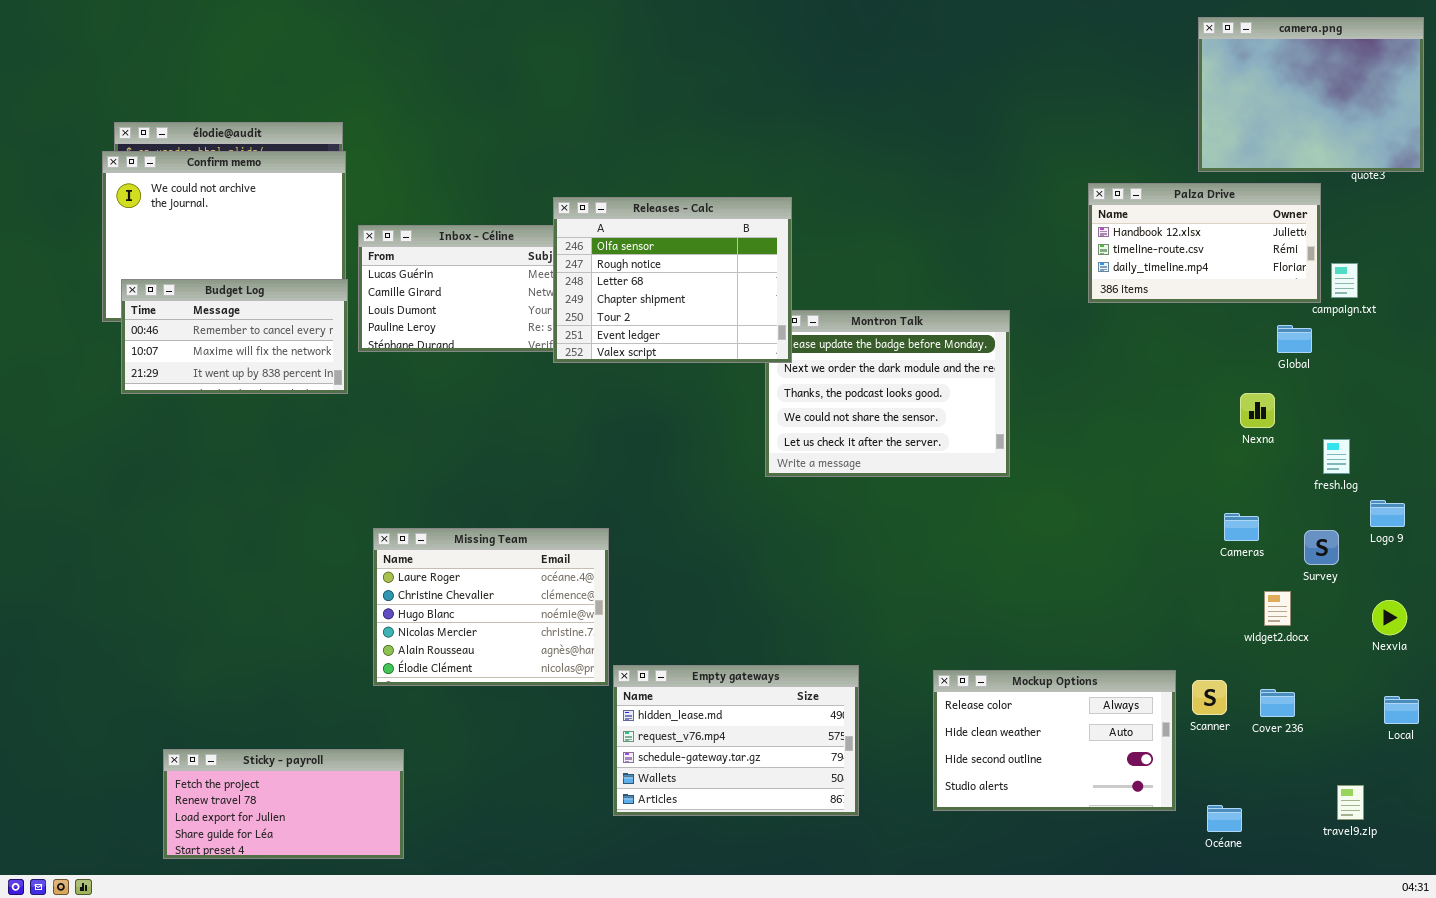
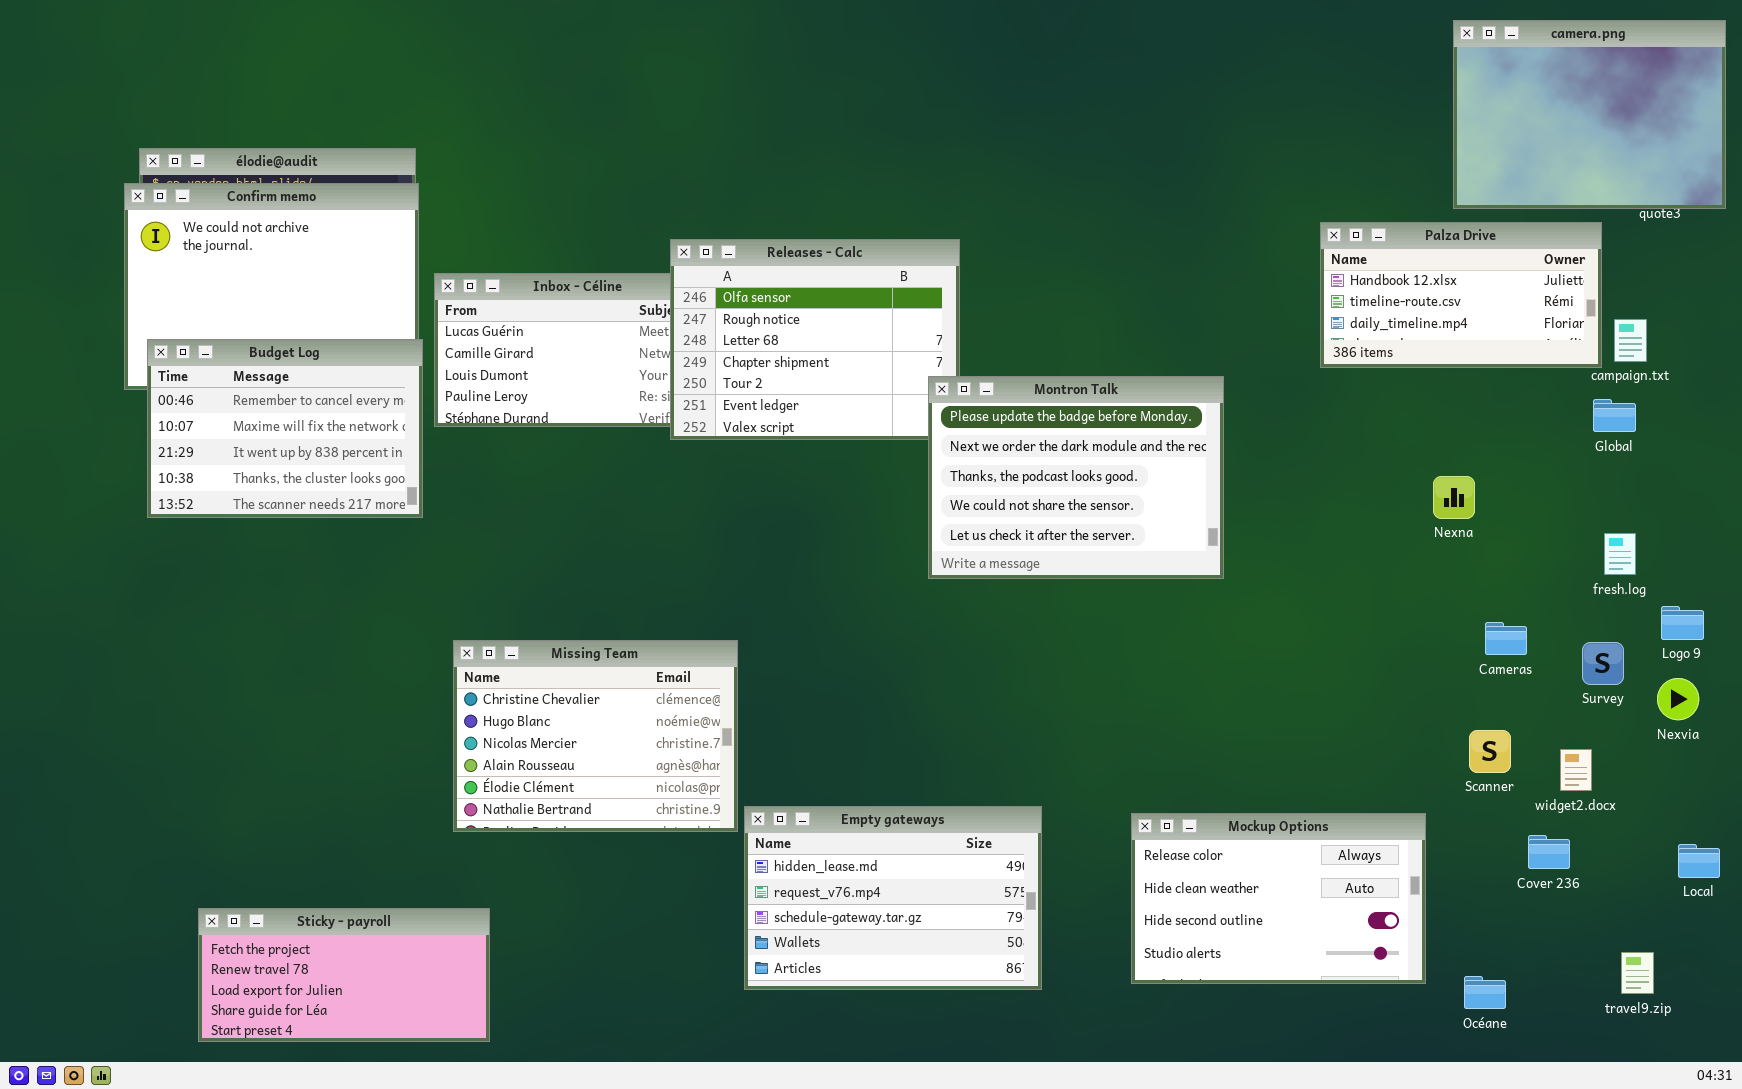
Budget Log: [121,279,348,394] -> [147,339,423,518], resized
Montron Talk: [765,310,1010,477] -> [928,376,1224,579], raised
Global: [1277,325,1312,353] -> [1593,399,1636,432], moved
Nexna: [1240,393,1275,428] -> [1433,476,1475,519], moved
Missing Team: [373,528,609,686] -> [453,640,738,832], scrolled down 1 row
widget2.docx: [1264,591,1291,626] -> [1560,749,1592,791], moved
Nexvia: [1372,600,1407,635] -> [1657,678,1699,720], moved
Scanner: [1192,680,1227,715] -> [1469,730,1511,773], moved

